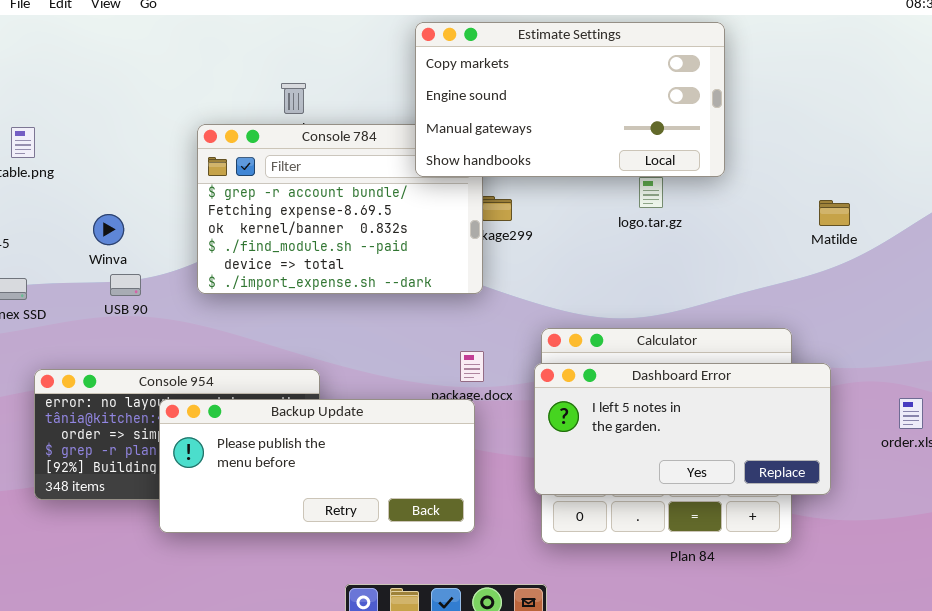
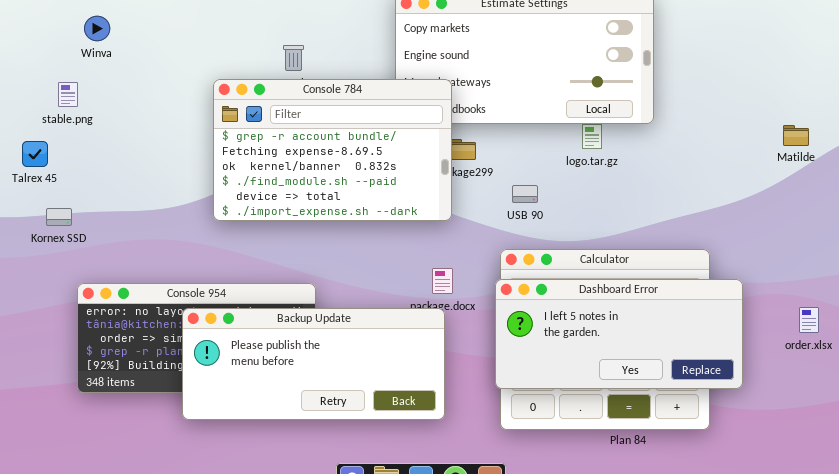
Console 784: [197,124,483,294] -> [213,79,452,221], raised
Matilde: [819,200,850,226] -> [783,125,809,146], moved
Winva: [93,214,124,245] -> [84,16,110,41], moved
USB 90: [110,274,141,296] -> [512,185,538,203], moved

